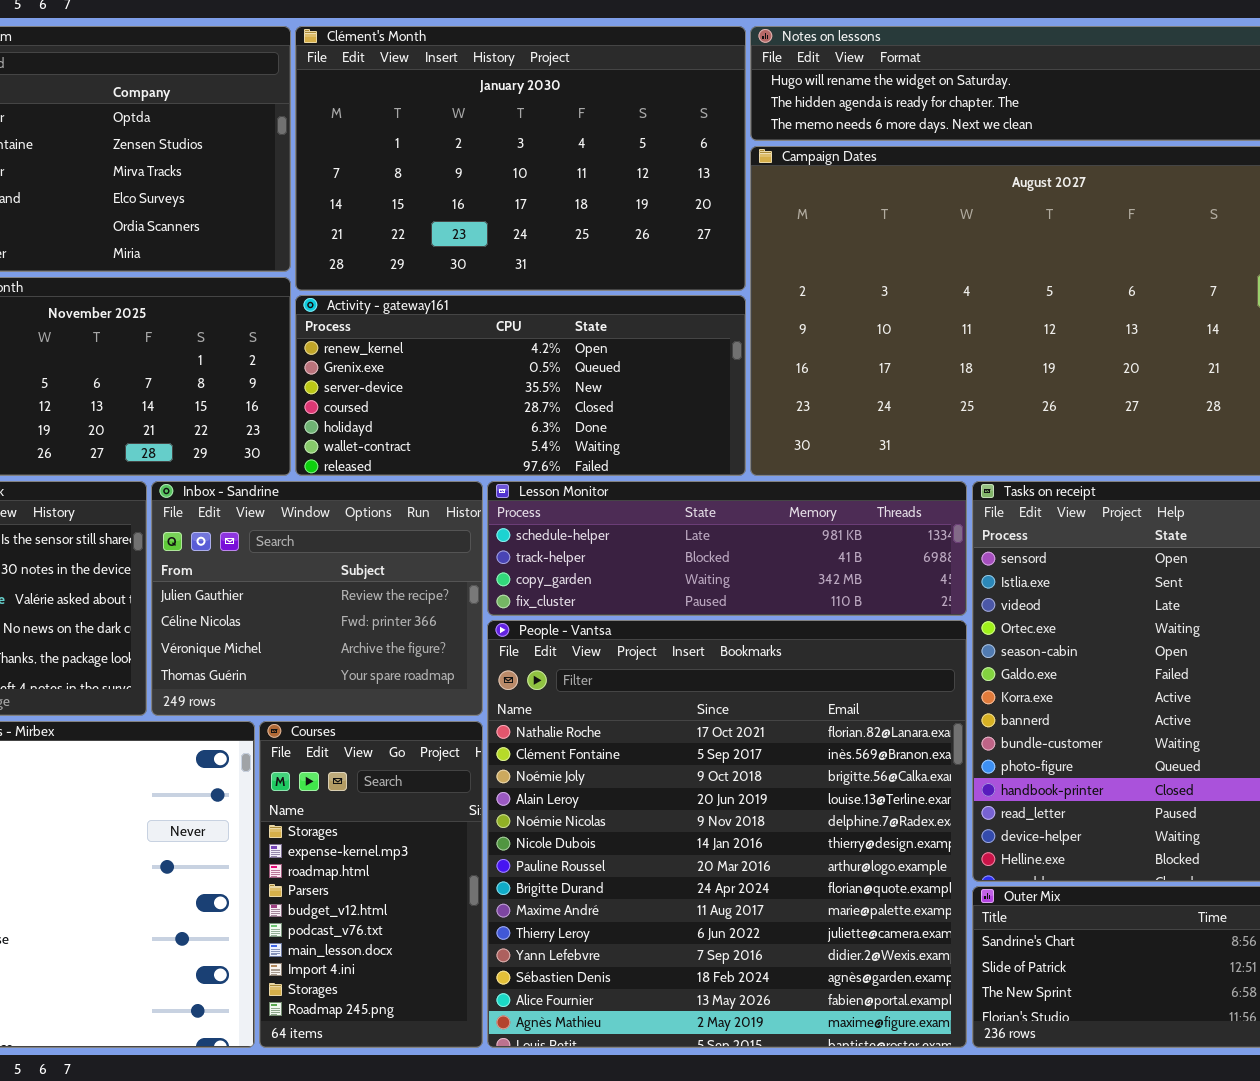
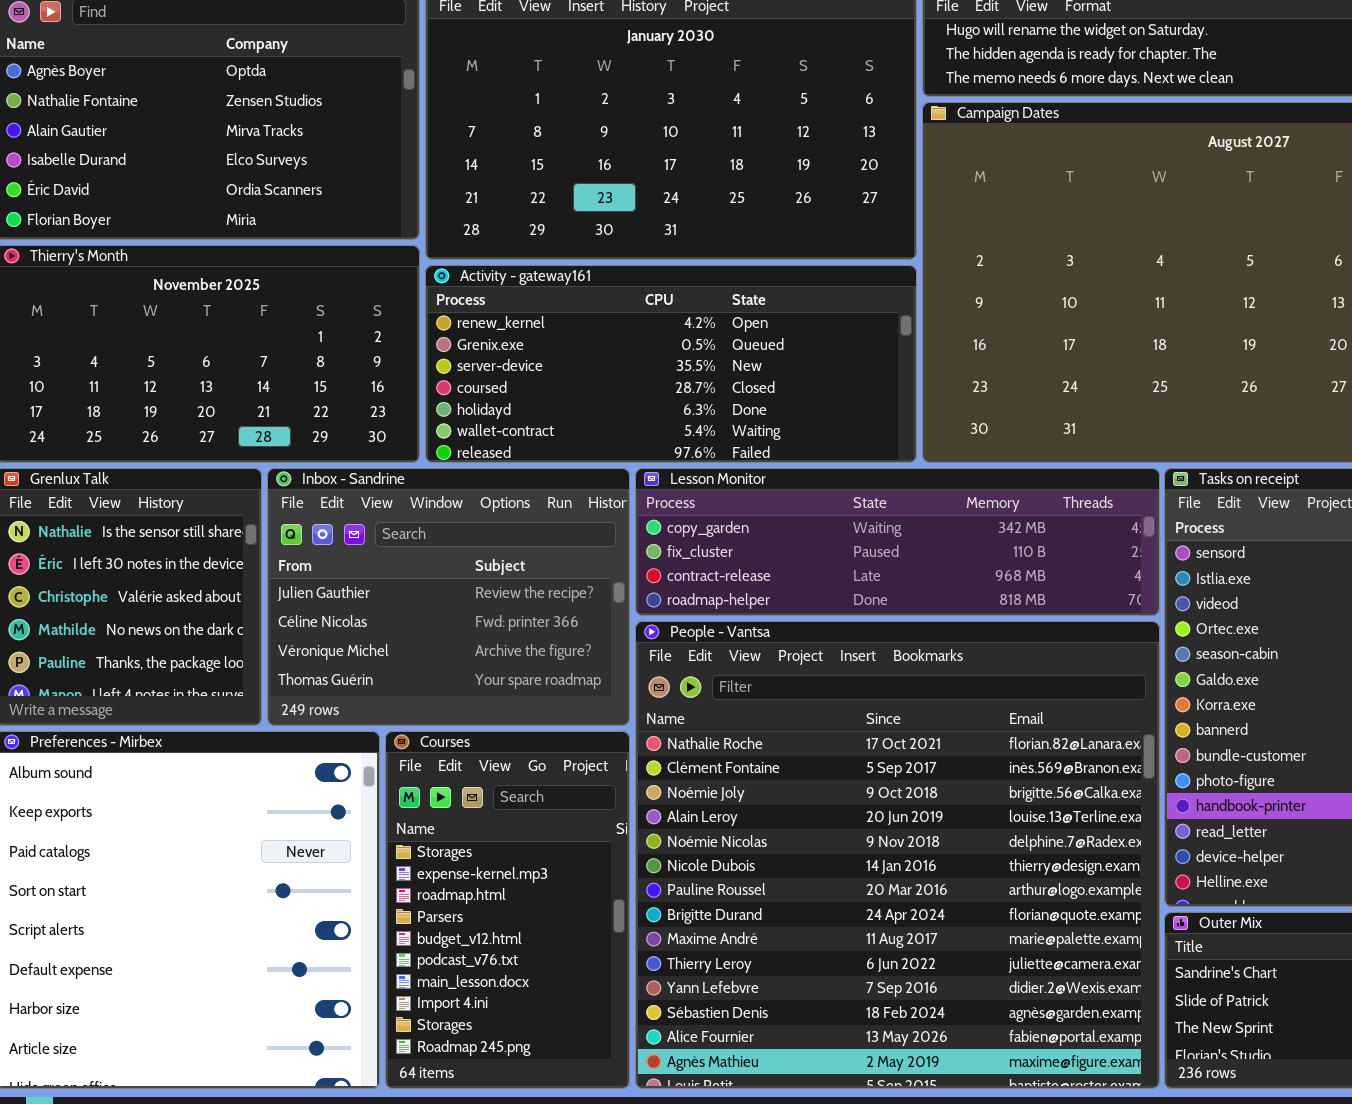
Lesson Monitor: [487,481,967,616] -> [635,468,1160,616], scrolled down 2 rows

